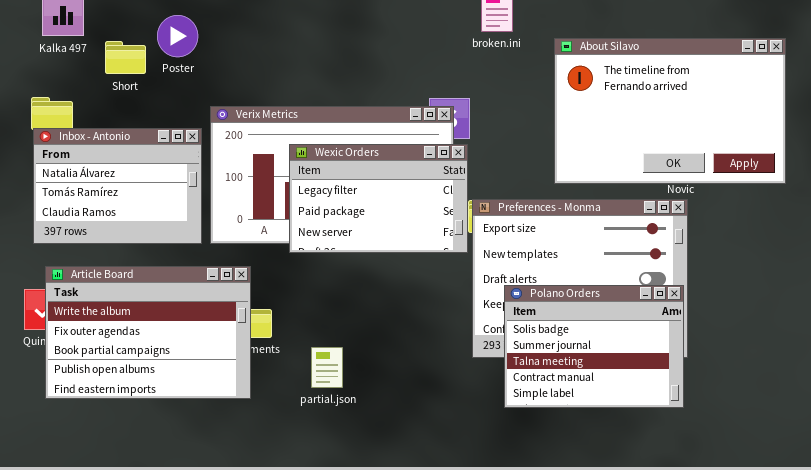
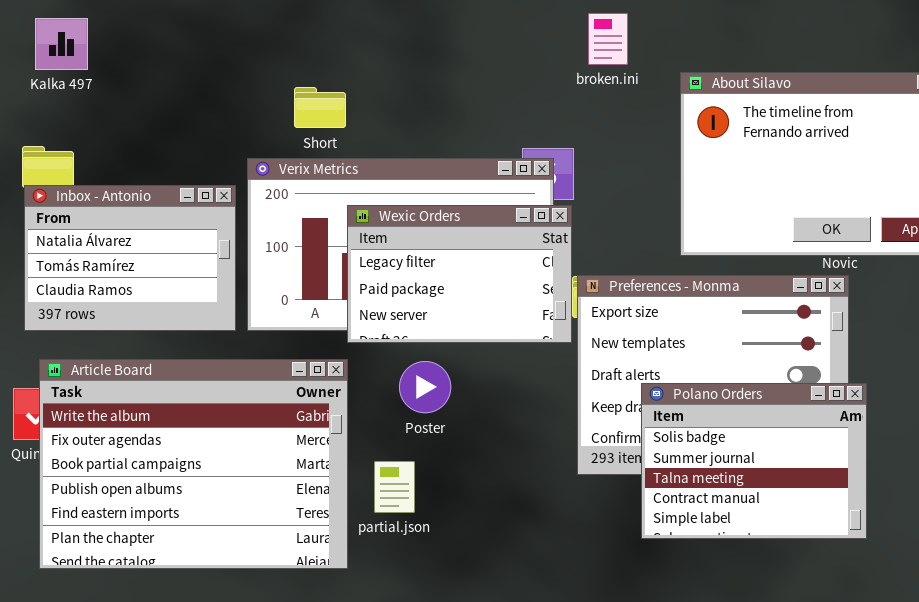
Poster: [157,15,198,57] -> [399,361,451,413], moved
Short: [105,41,146,74] -> [294,87,346,128], moved
Article Board: [45,266,251,399] -> [39,359,348,569], resized
Polano Orders: [504,285,684,408] -> [641,383,867,539], moved

